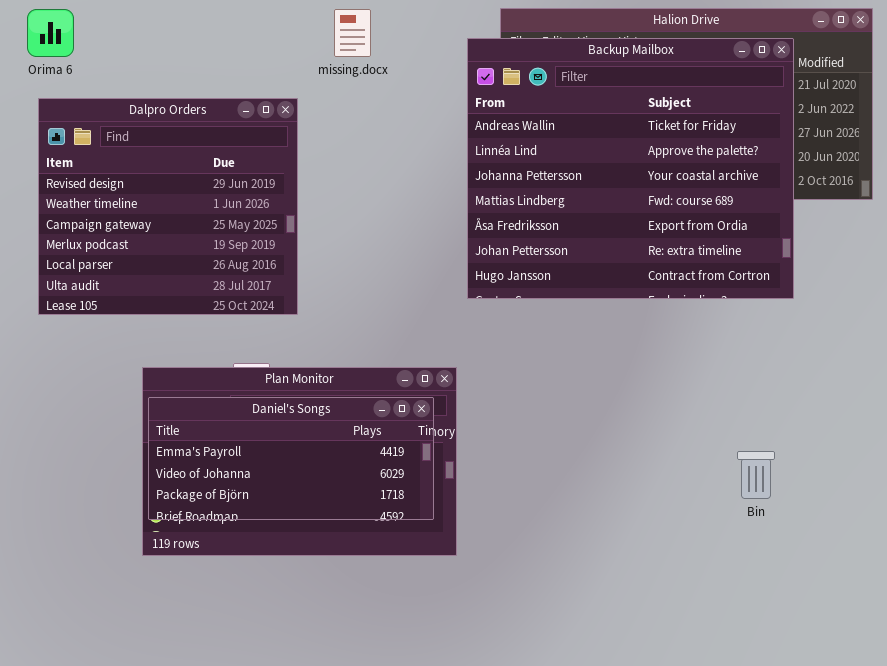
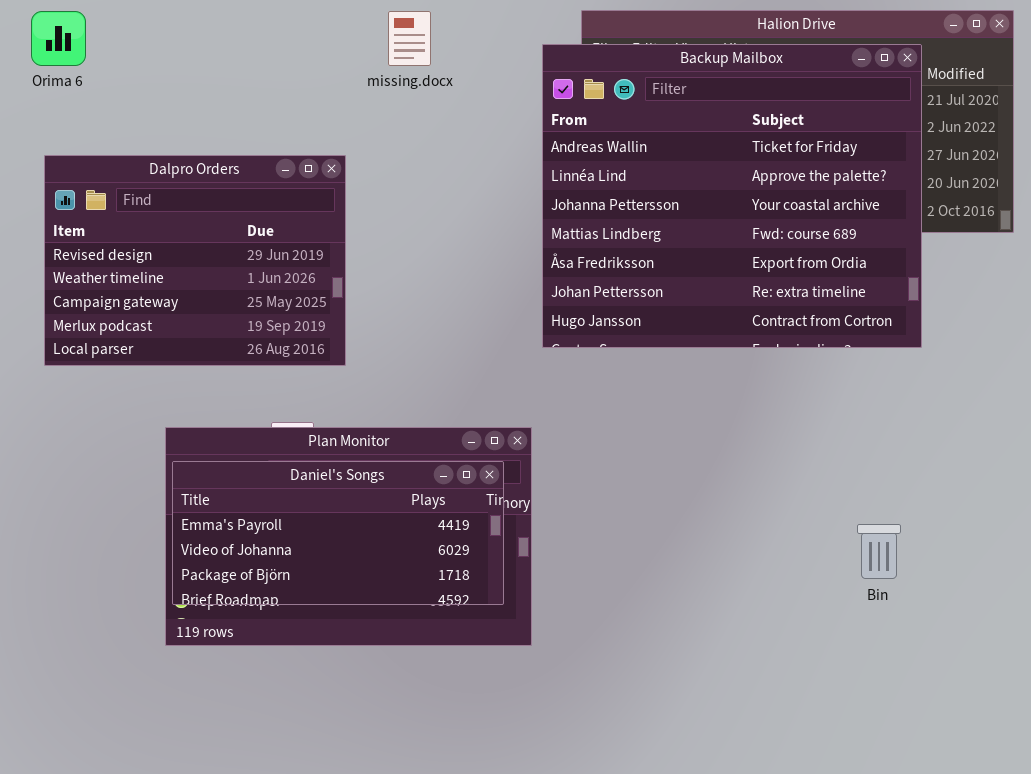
Dalpro Orders: [38,98,298,315] -> [44,155,346,366], resized

